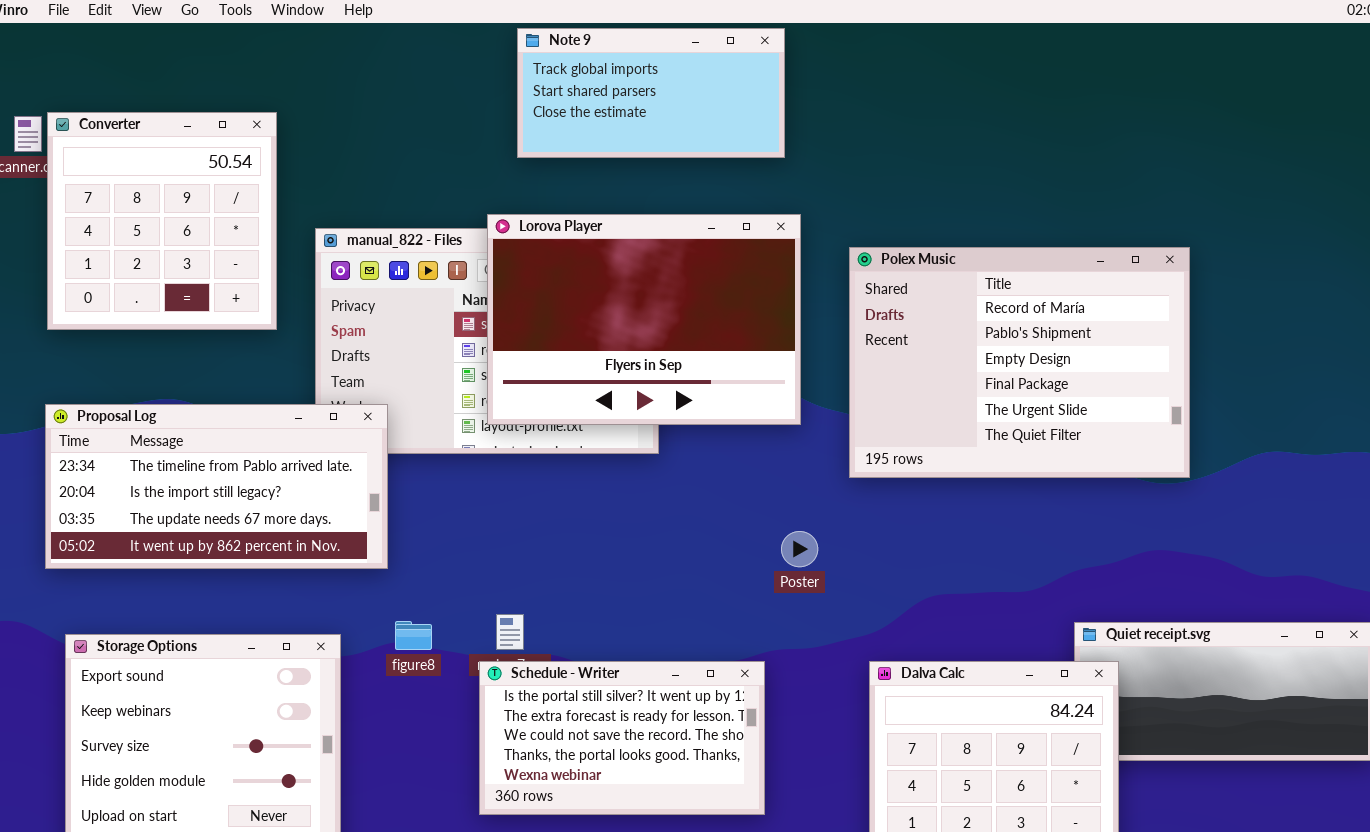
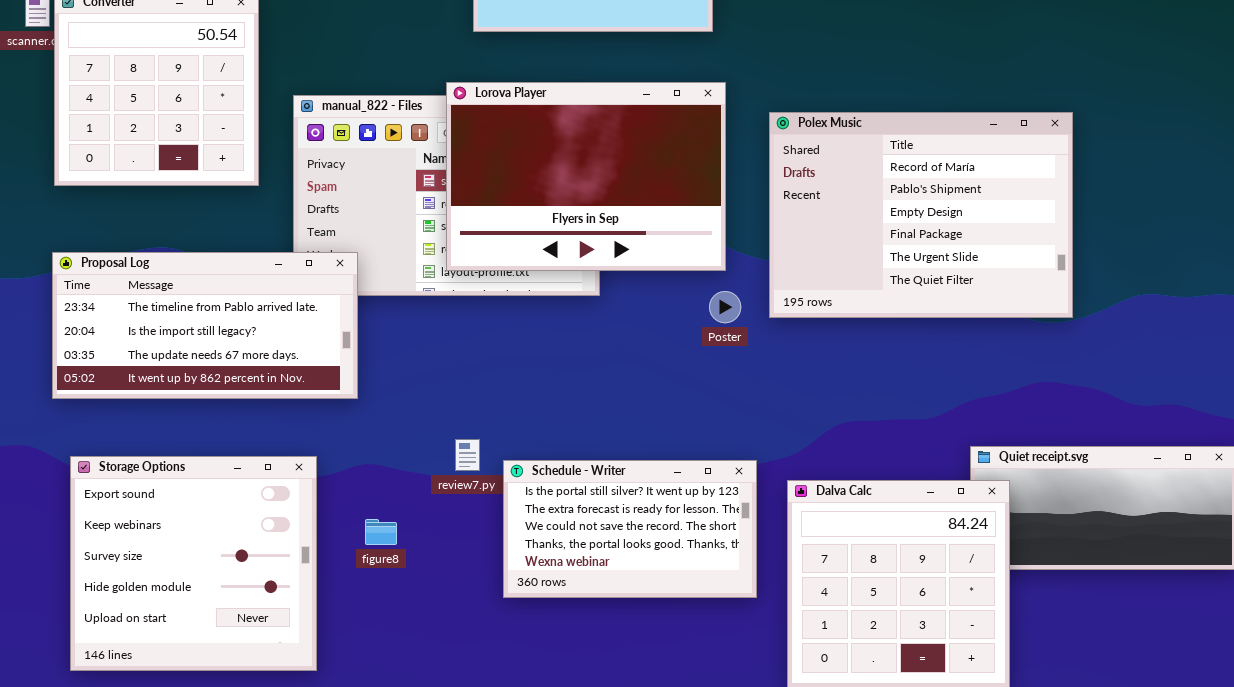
Poster: [781,531,818,567] -> [709,291,741,323], moved
figure8: [395,621,432,650] -> [365,519,397,545], moved
Schedule - Writer: [479,661,765,815] -> [503,460,757,598], moved

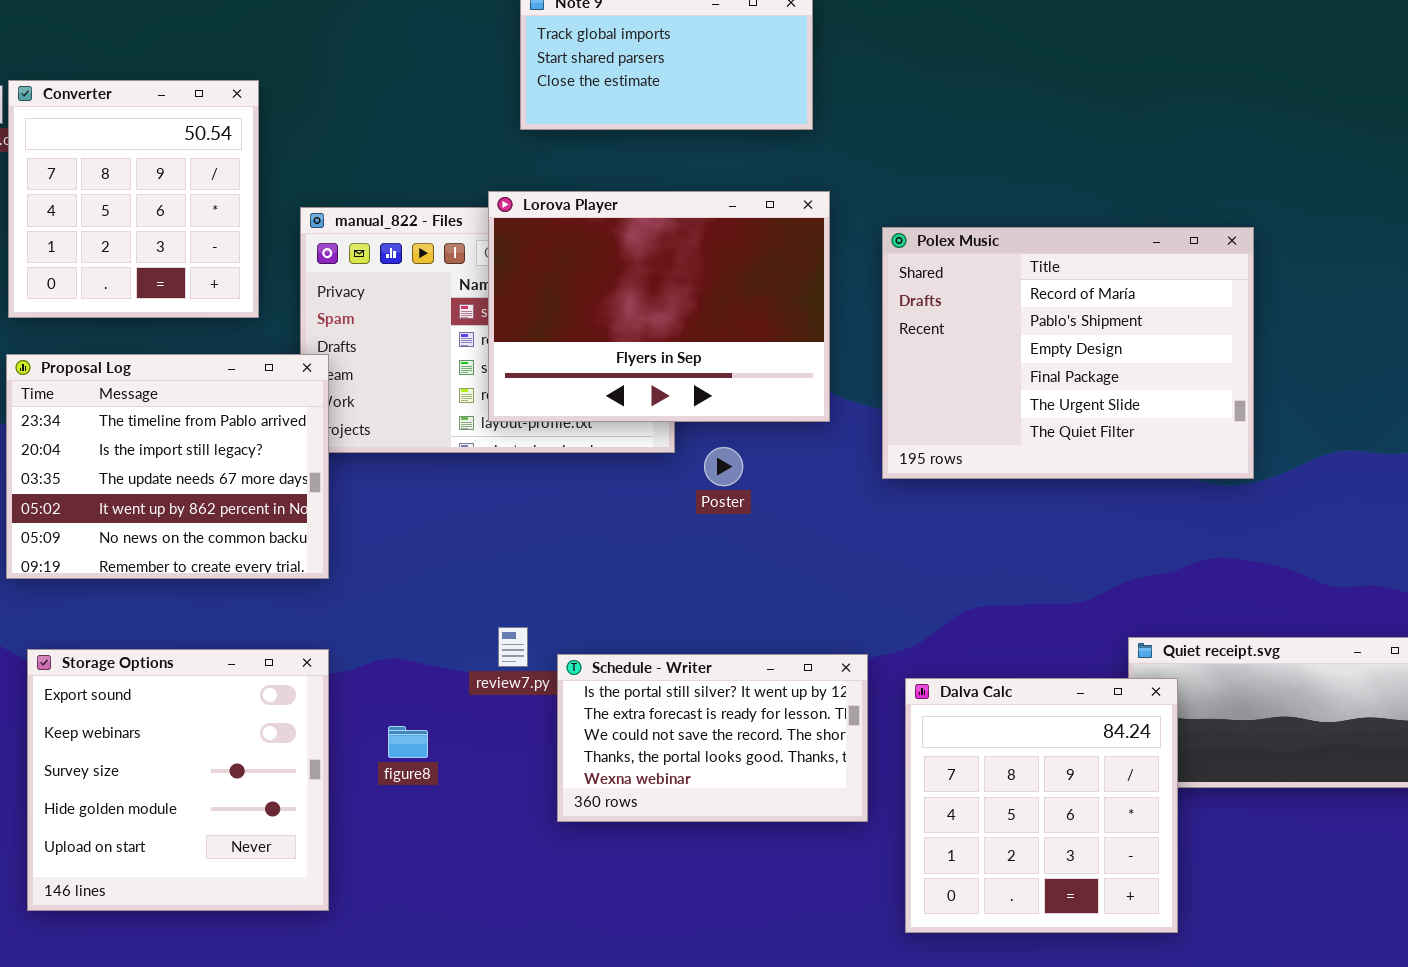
Proposal Log: [52,252,358,399] -> [6,354,329,579], resized
Poster: [709,291,741,323] -> [704,447,743,486], moved

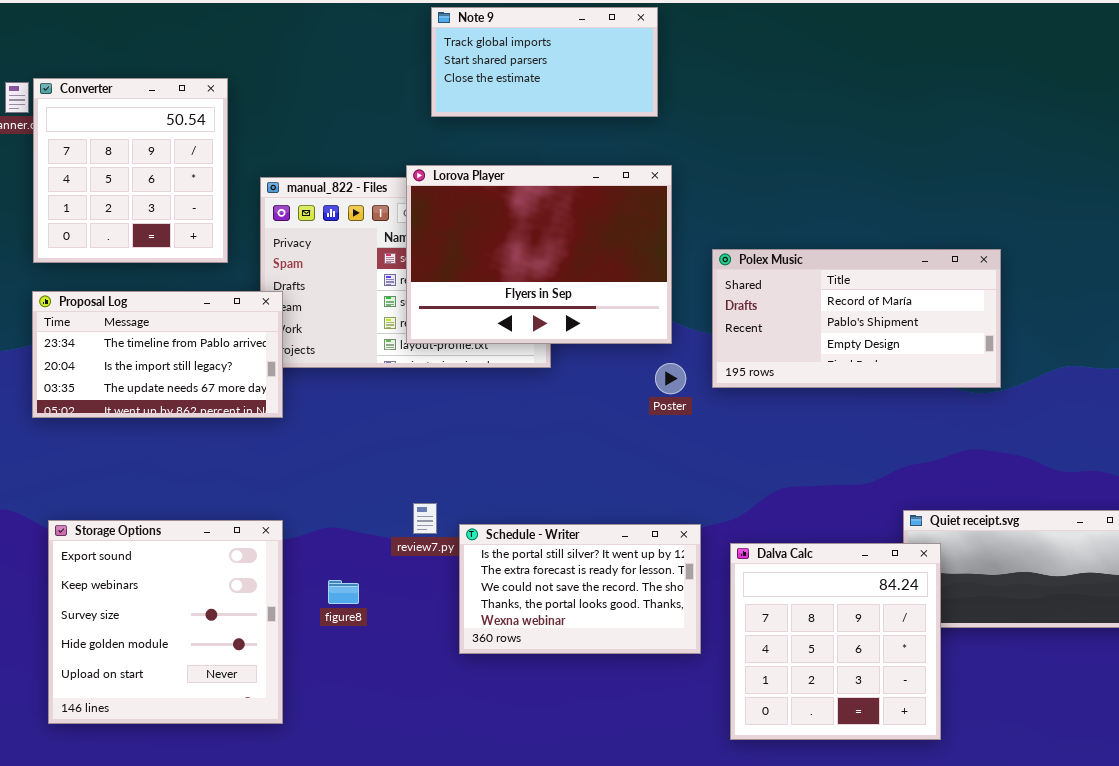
Polex Music: [882,227,1254,479] -> [712,249,1001,388], resized
Proposal Log: [6,354,329,579] -> [32,291,283,418], resized
Poster: [704,447,743,486] -> [655,363,686,394], moved

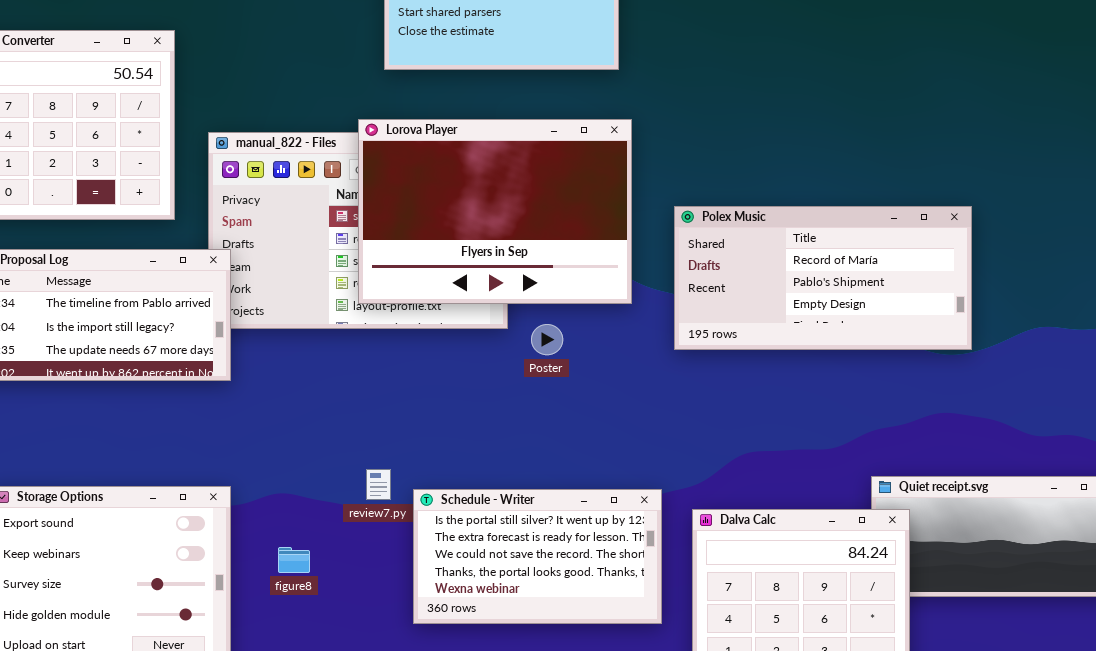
Poster: [655,363,686,394] -> [531,324,563,355], moved

